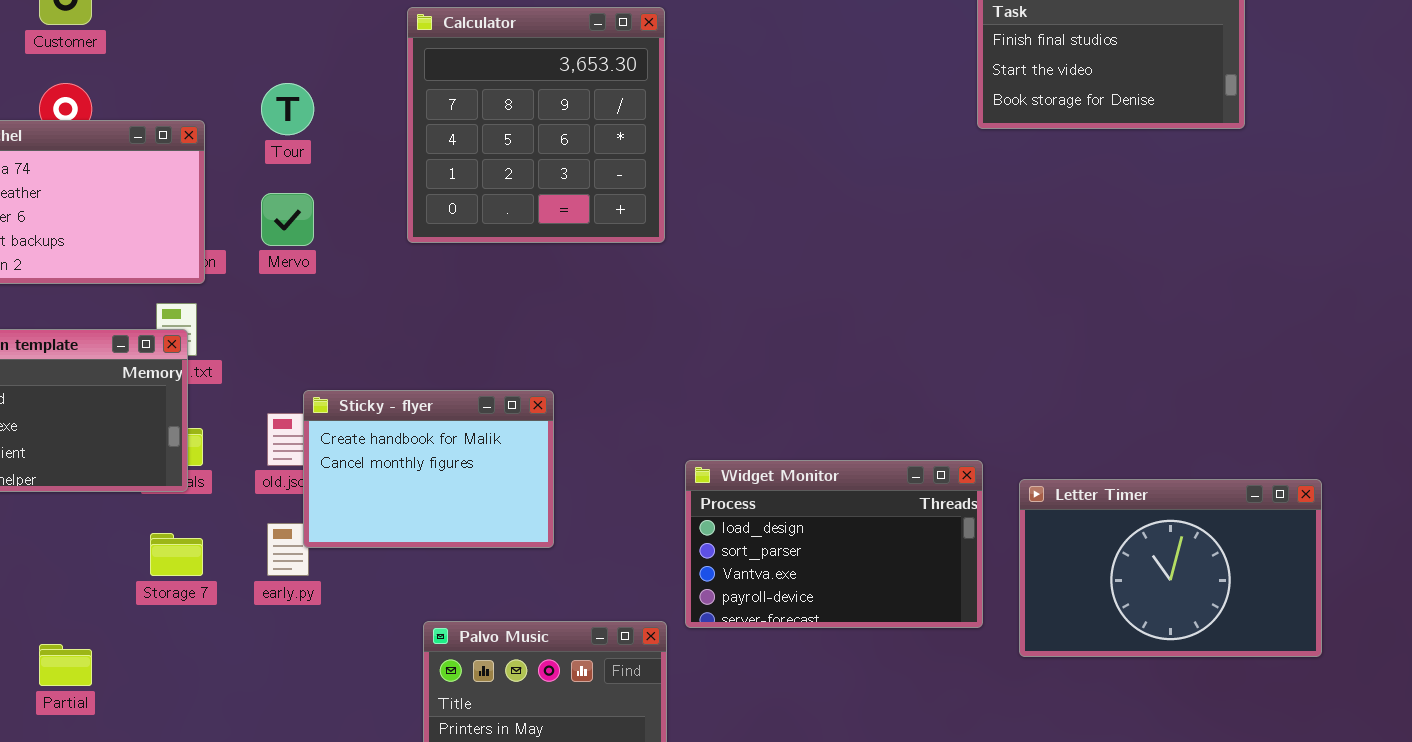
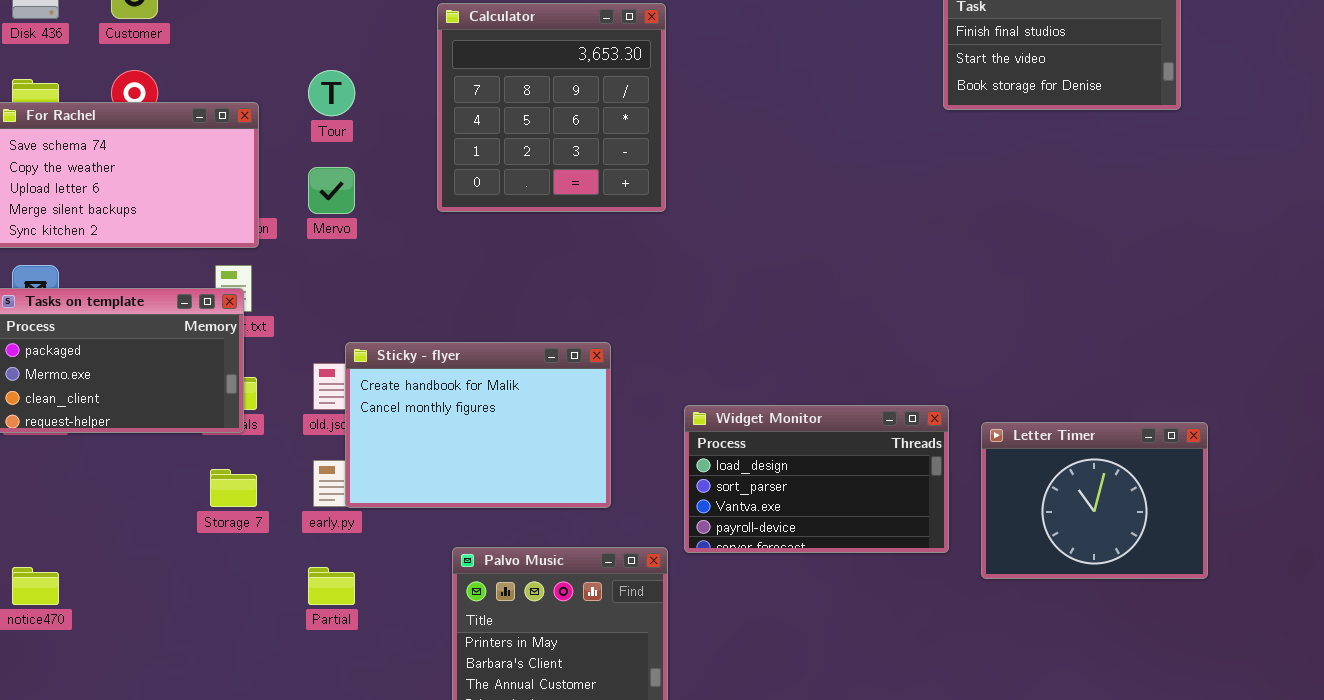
Sticky - flyer: [303,390,554,548] -> [345,342,611,508], resized
Letter Timer: [1019,479,1322,657] -> [981,422,1208,579], resized
Partial: [39,644,92,686] -> [308,567,355,605], moved

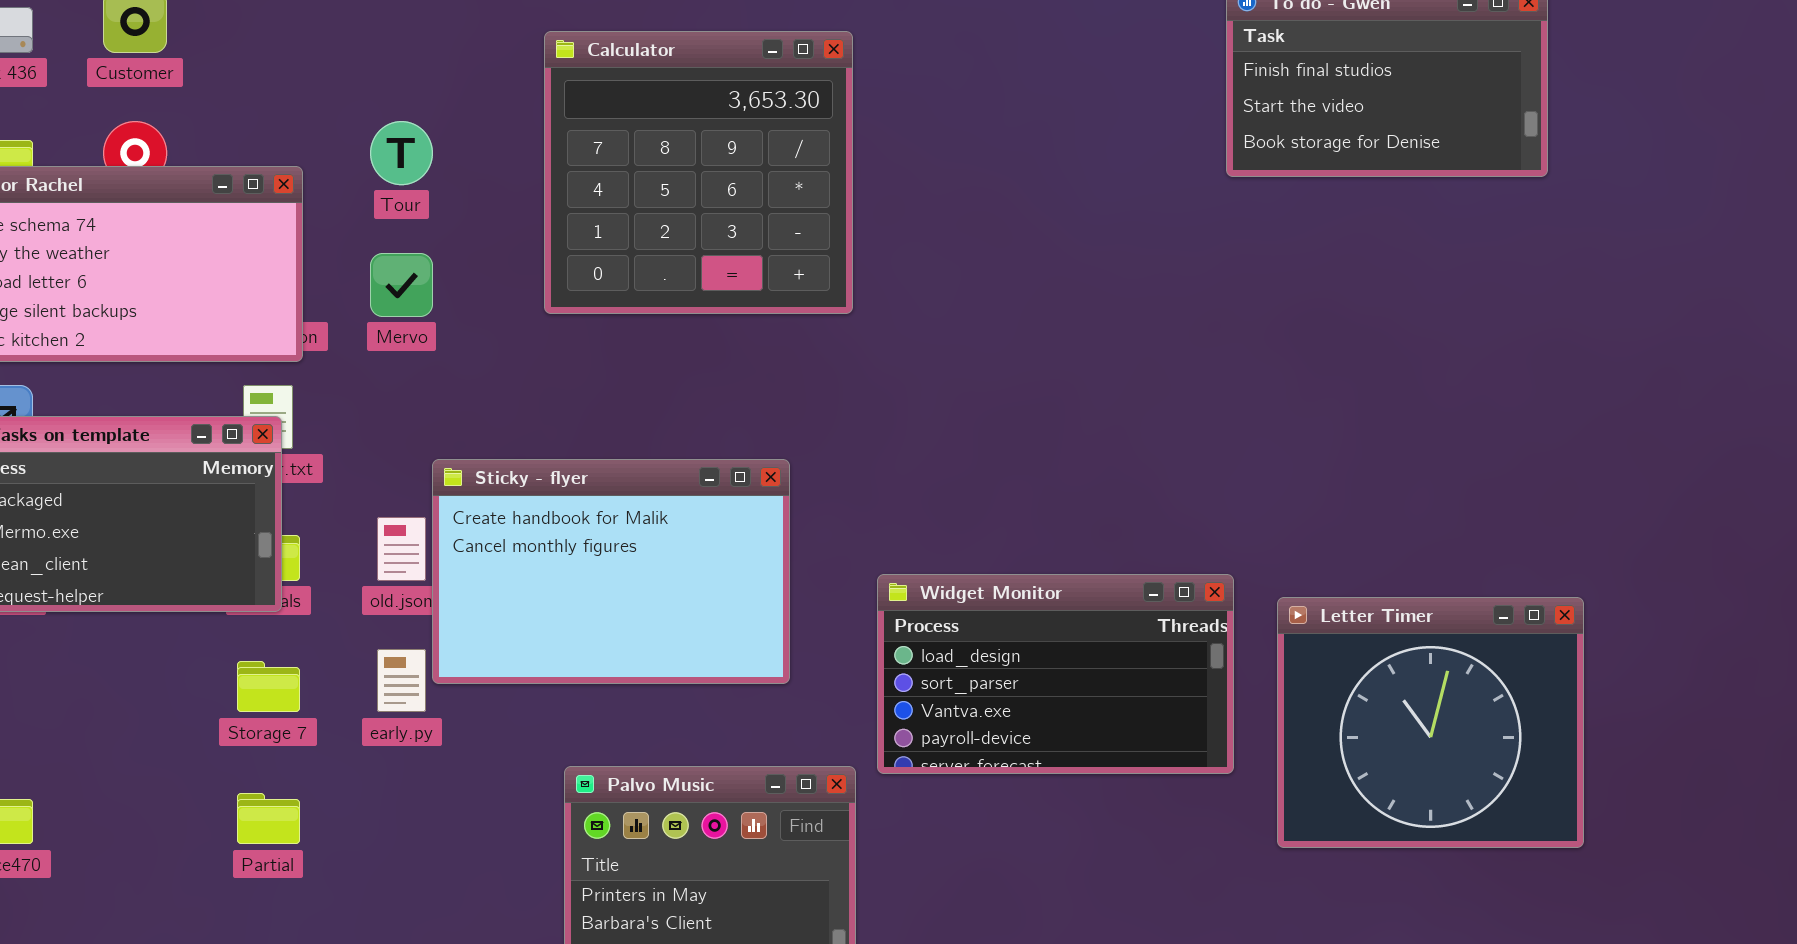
Sticky - flyer: [345,342,611,508] -> [432,459,790,684], moved
Letter Timer: [981,422,1208,579] -> [1277,597,1584,848], resized
Partial: [308,567,355,605] -> [237,793,300,844], moved

